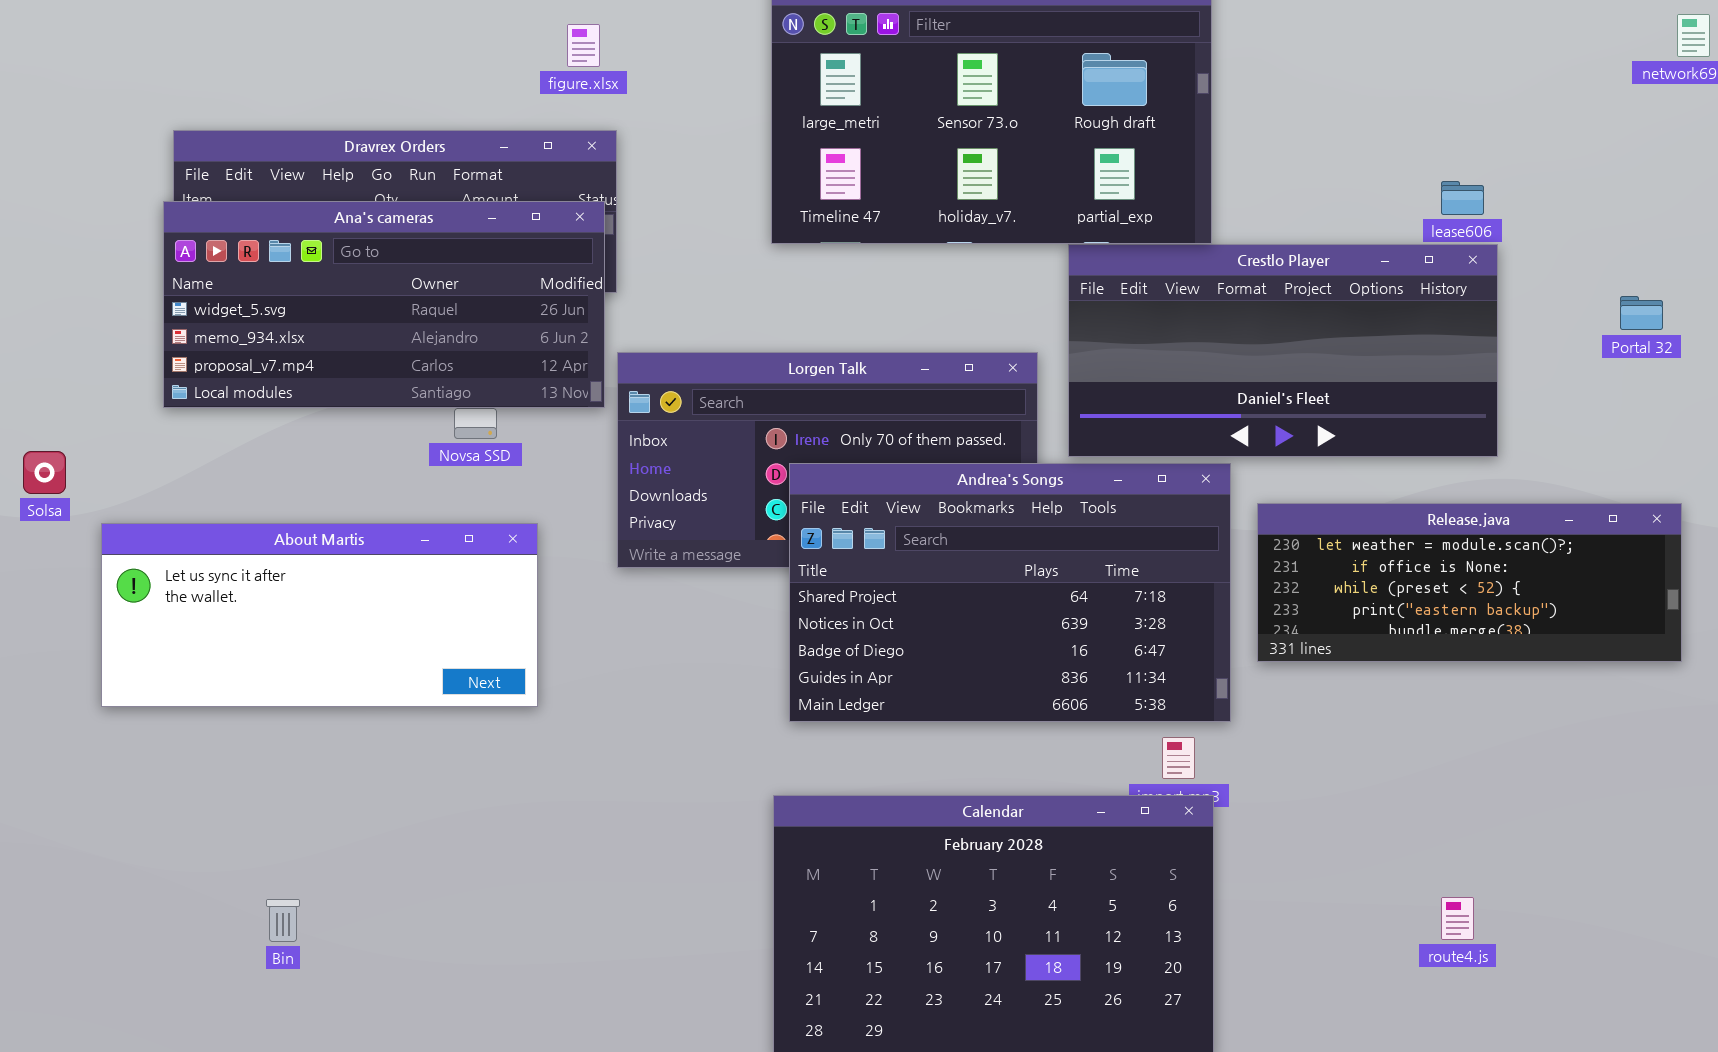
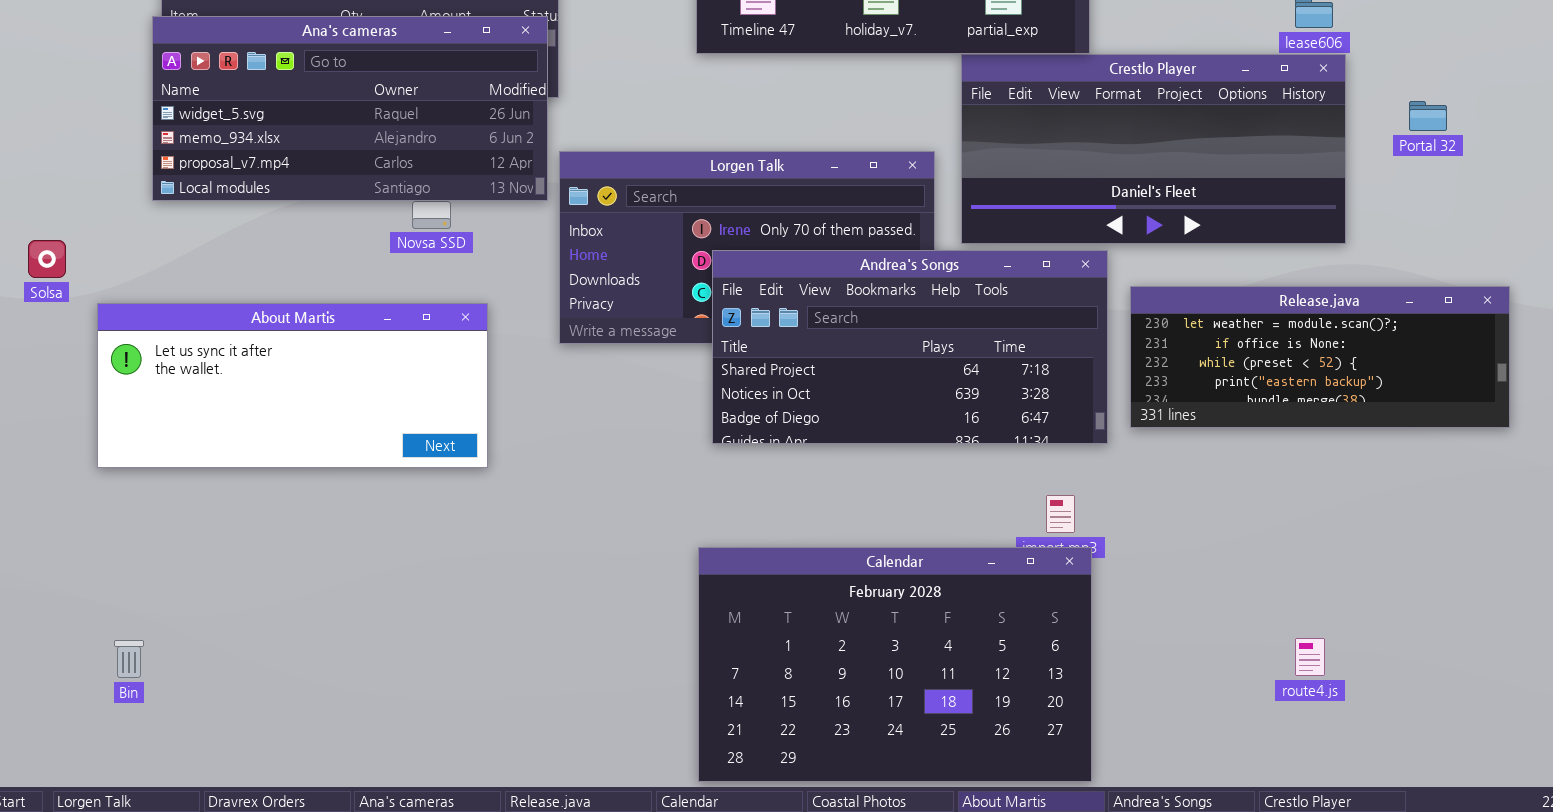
Portal 32: [1620,296,1663,330] -> [1409,101,1447,131], moved
Andrea's Songs: [789,463,1231,722] -> [712,250,1108,444], resized
Bin: [266,899,300,942] -> [114,640,144,678], moved

